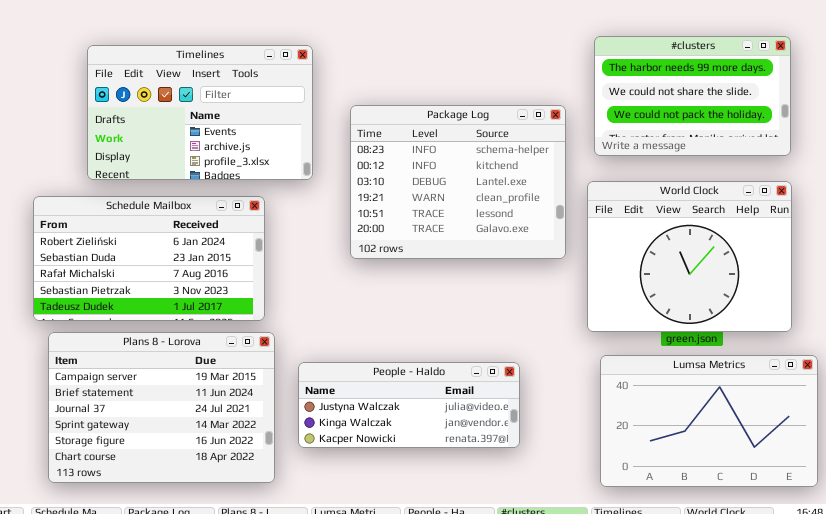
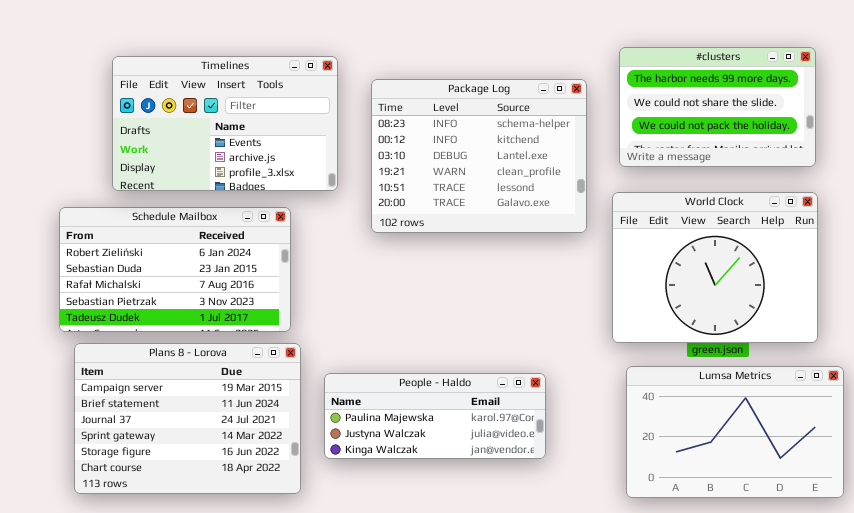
Package Log: [350,105,566,259] -> [371,79,587,233], moved
People - Haldo: [298,362,520,448] -> [324,373,546,459], scrolled up 1 row

